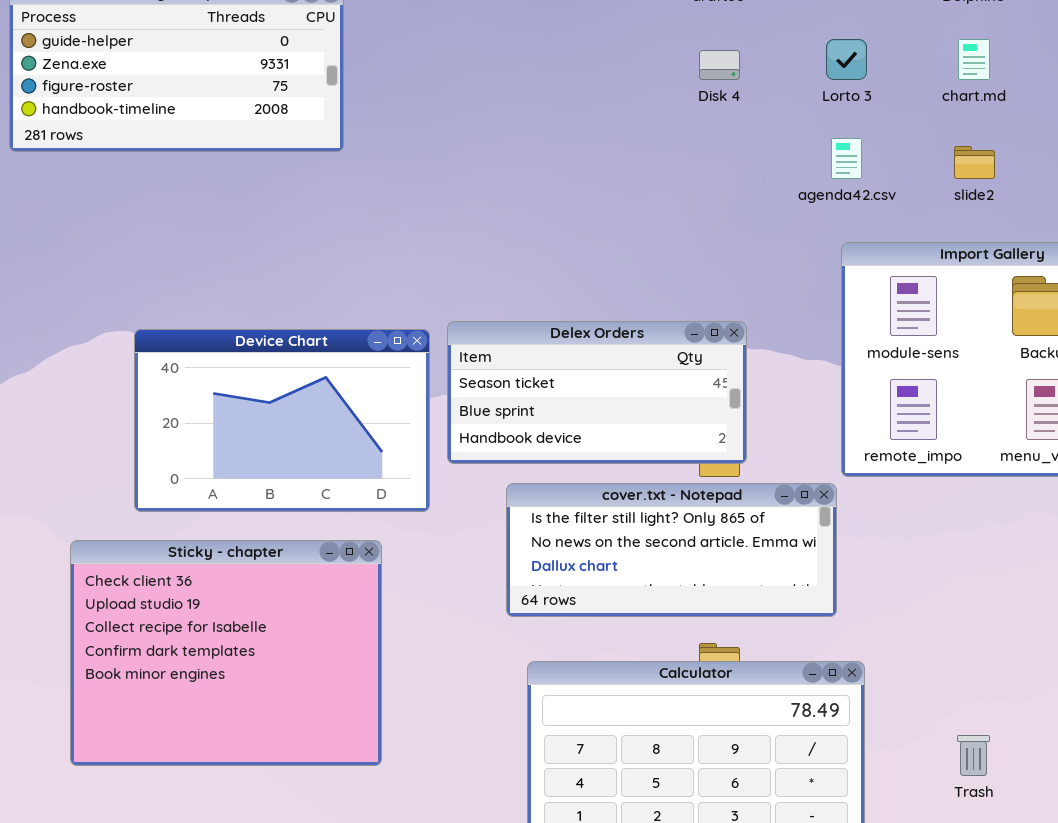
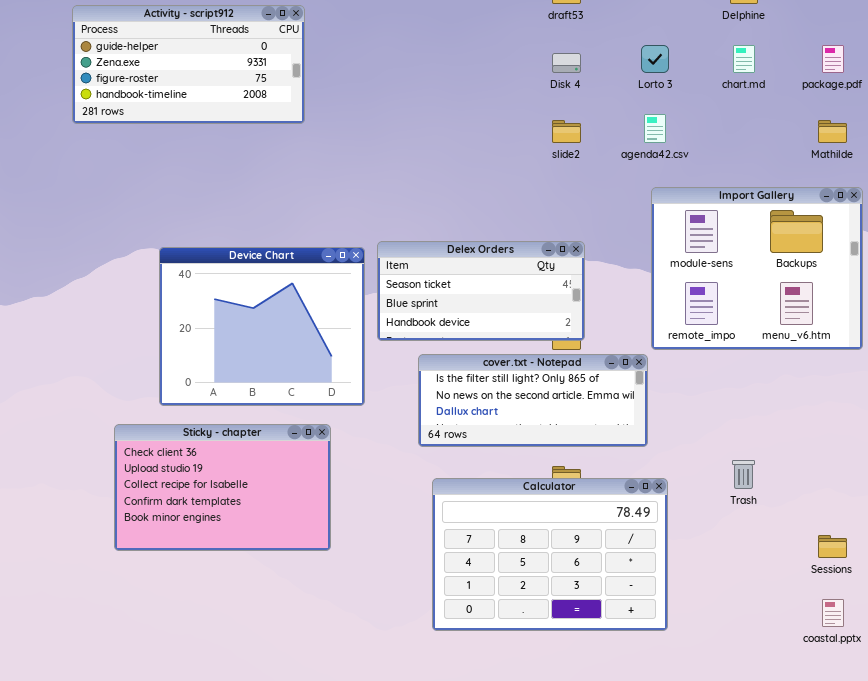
slide2: [954,146,995,179] -> [552,120,581,143], moved
Device Chart: [134,329,430,512] -> [159,247,365,406], resized
Sticky - chapter: [70,540,382,766] -> [114,424,331,551], resized
Trash: [957,735,990,776] -> [732,460,755,489], moved

